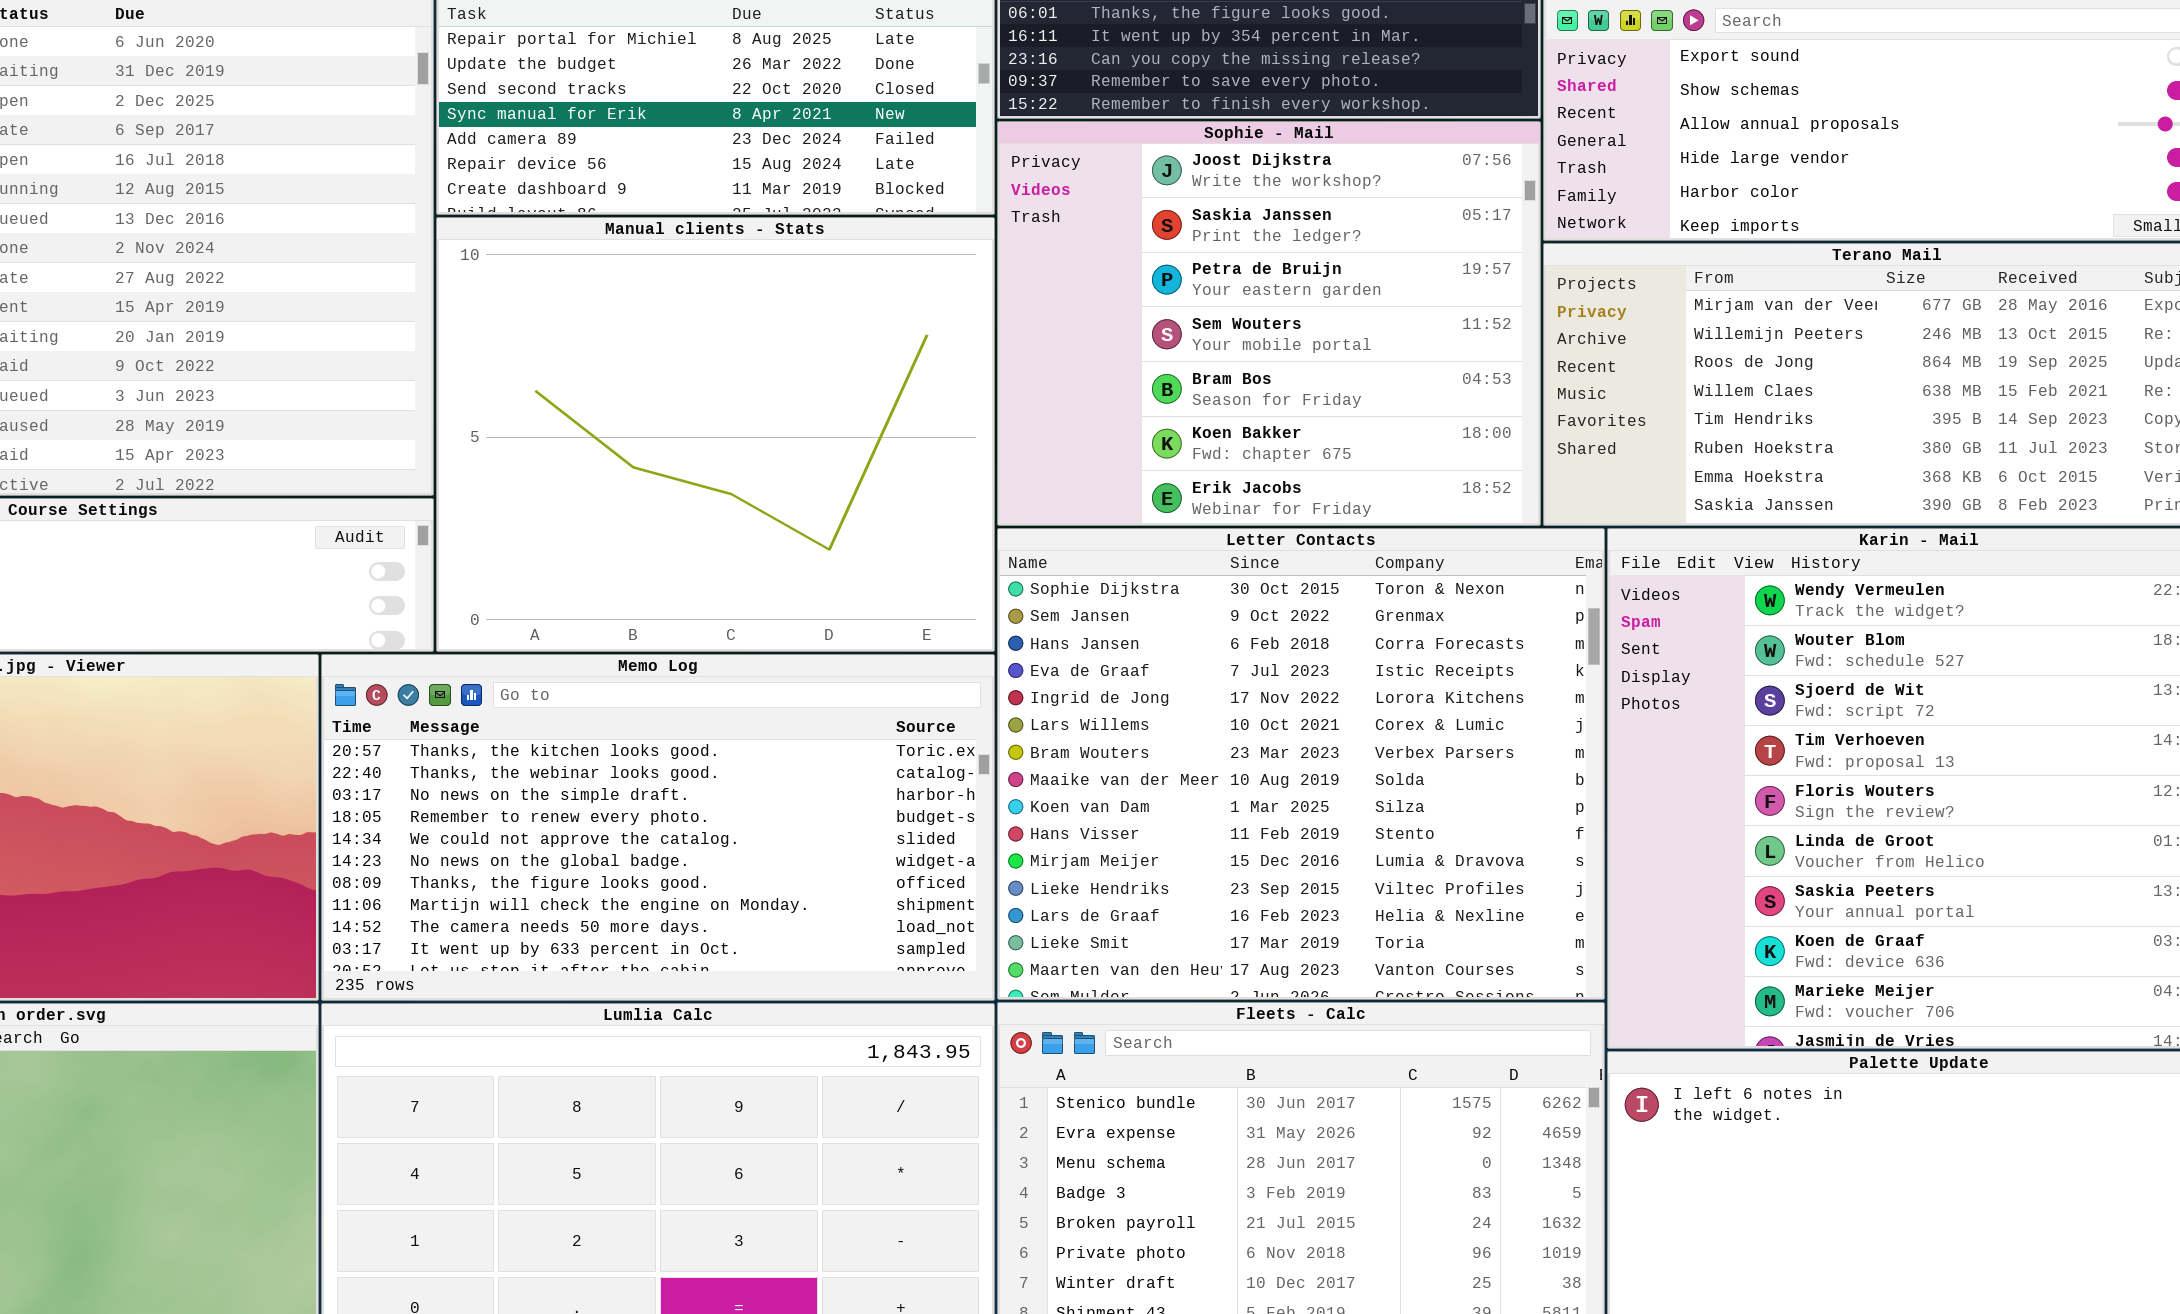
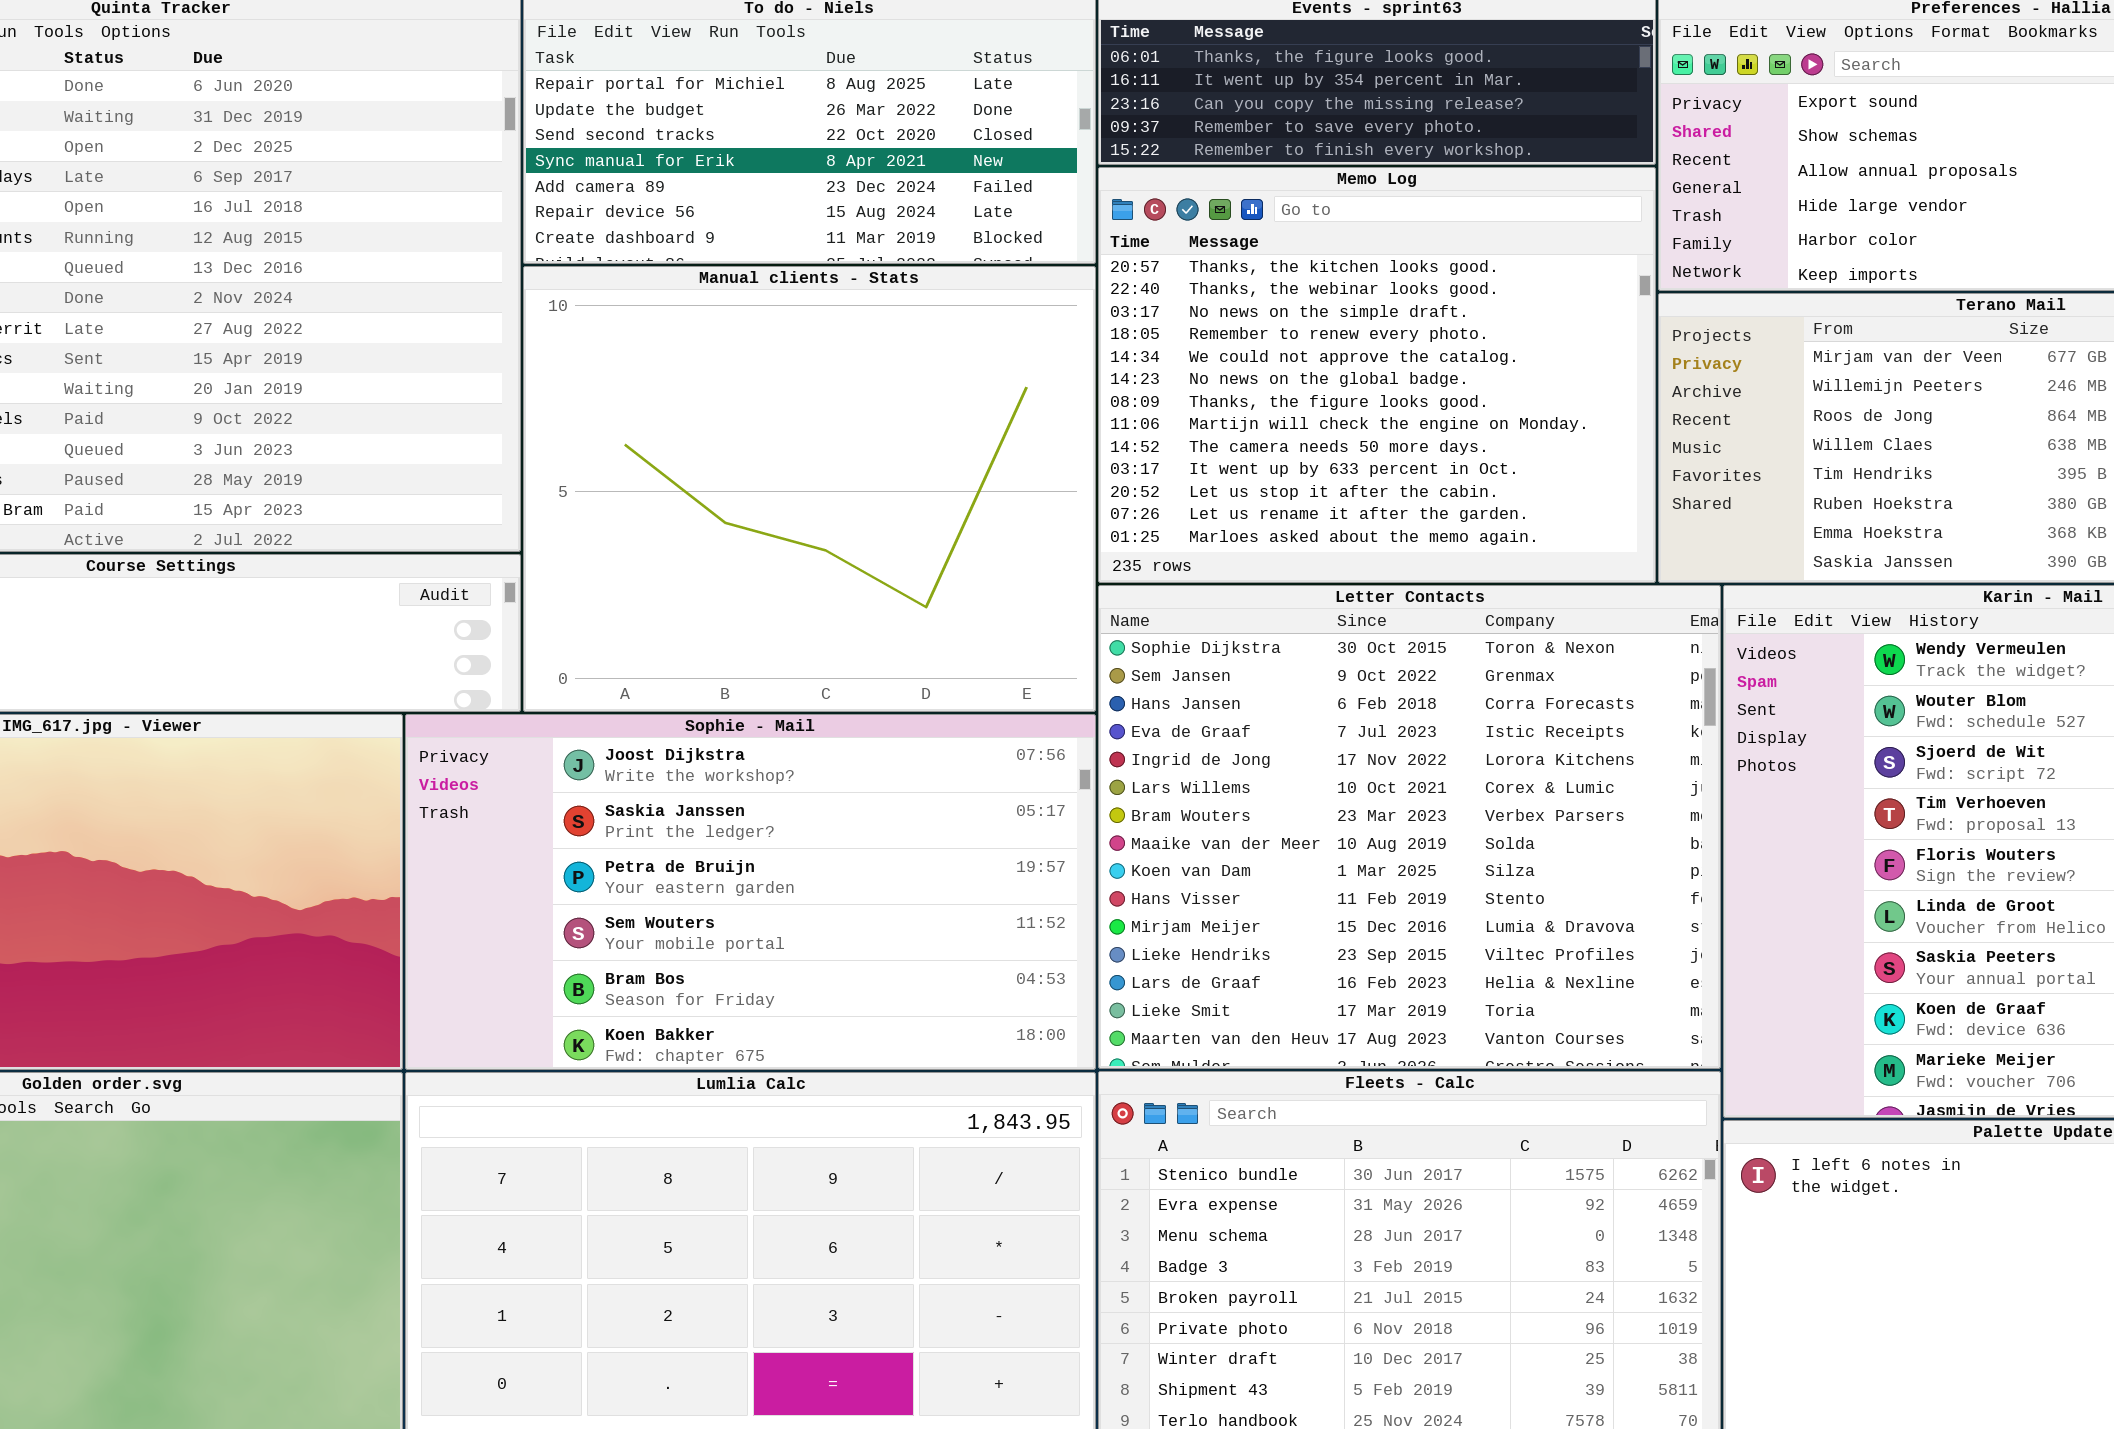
Sophie - Mail: [997,121,1541,526] -> [405,714,1096,1070], moved, resized
Memo Log: [321,654,995,1001] -> [1098,167,1656,583], moved, resized

